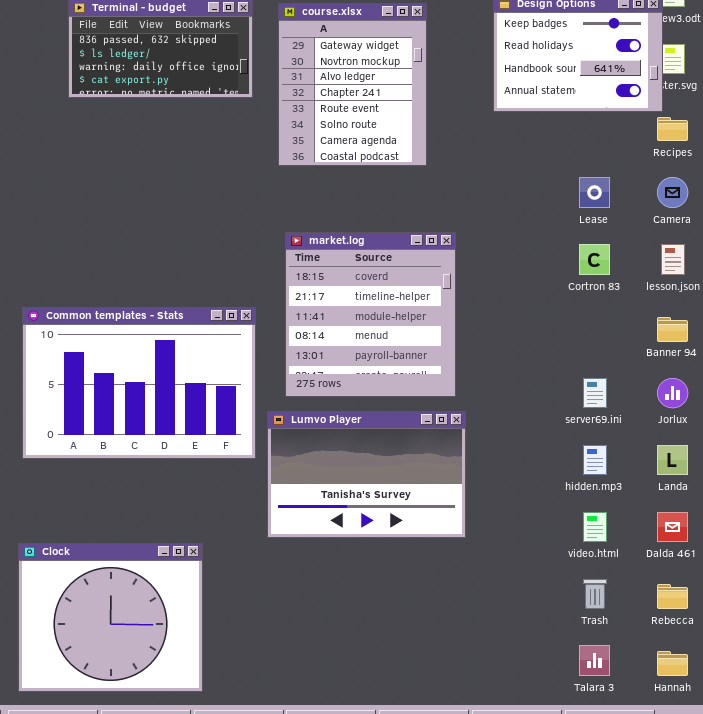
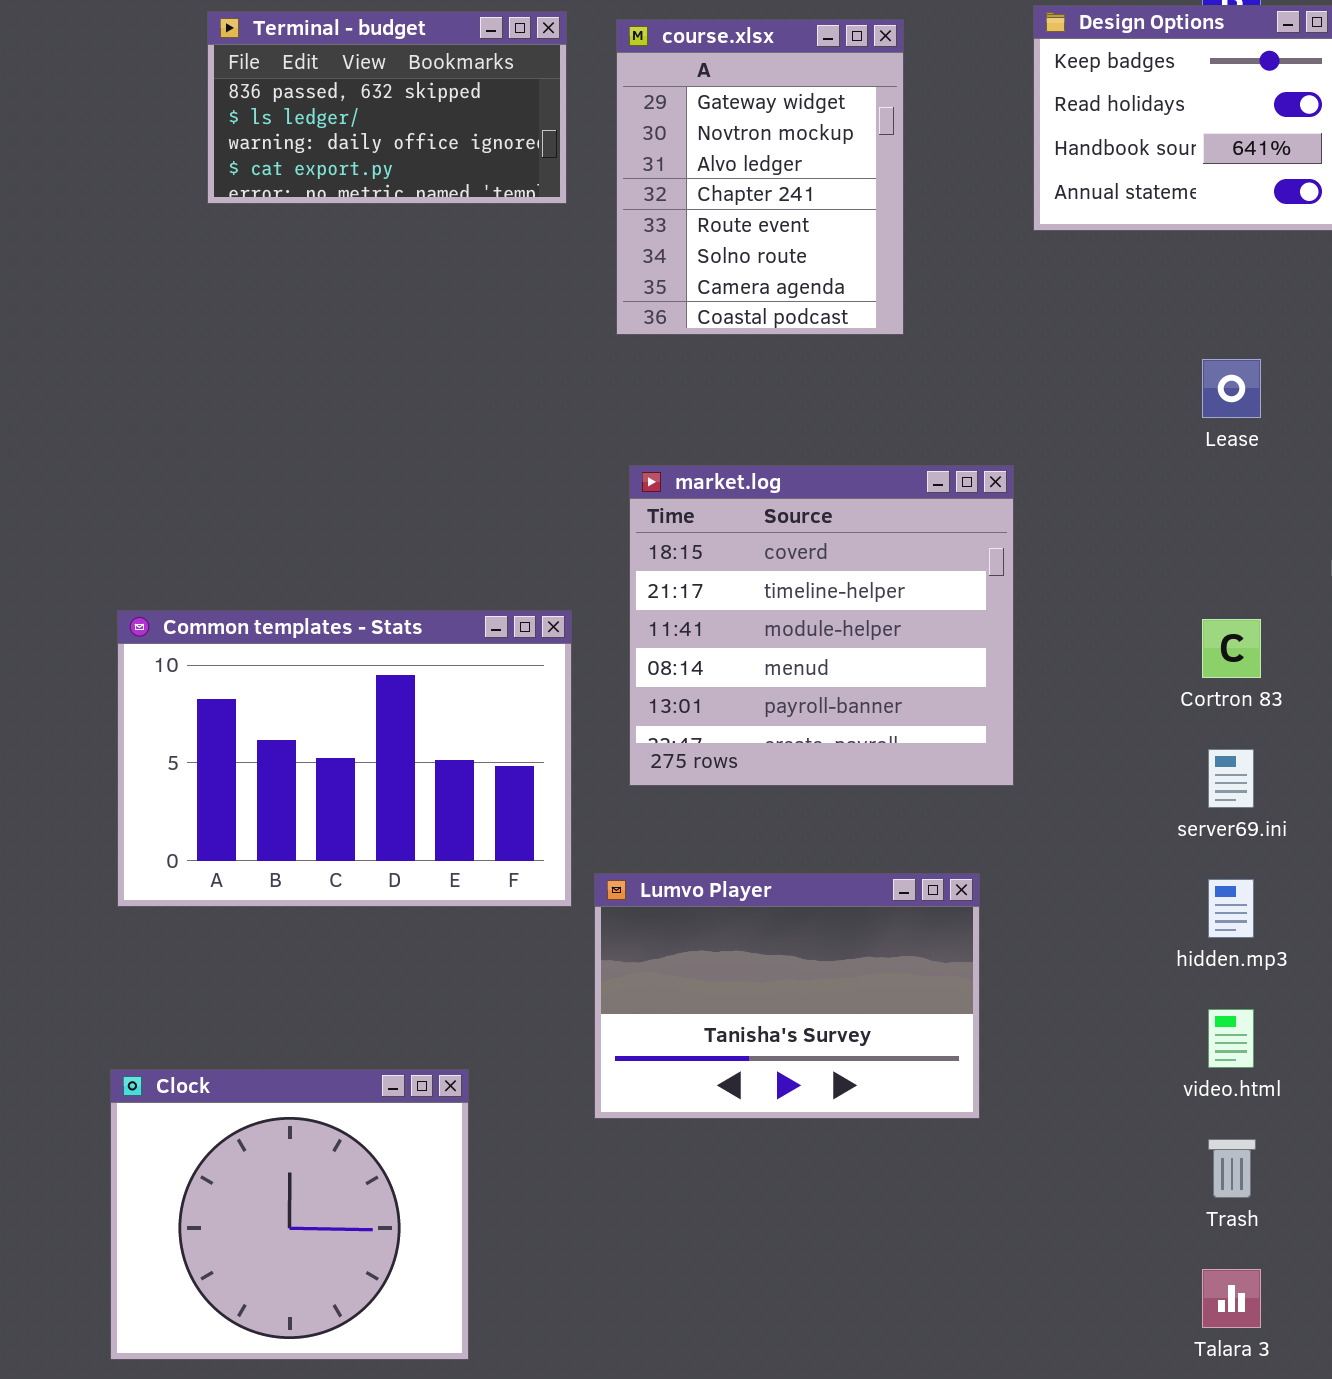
market.log: [285,232,456,397] -> [629,465,1014,786], resized
Cortron 83: [579,244,610,275] -> [1202,619,1261,678], moved
Lumvo Player: [267,411,466,538] -> [594,873,980,1119], moved

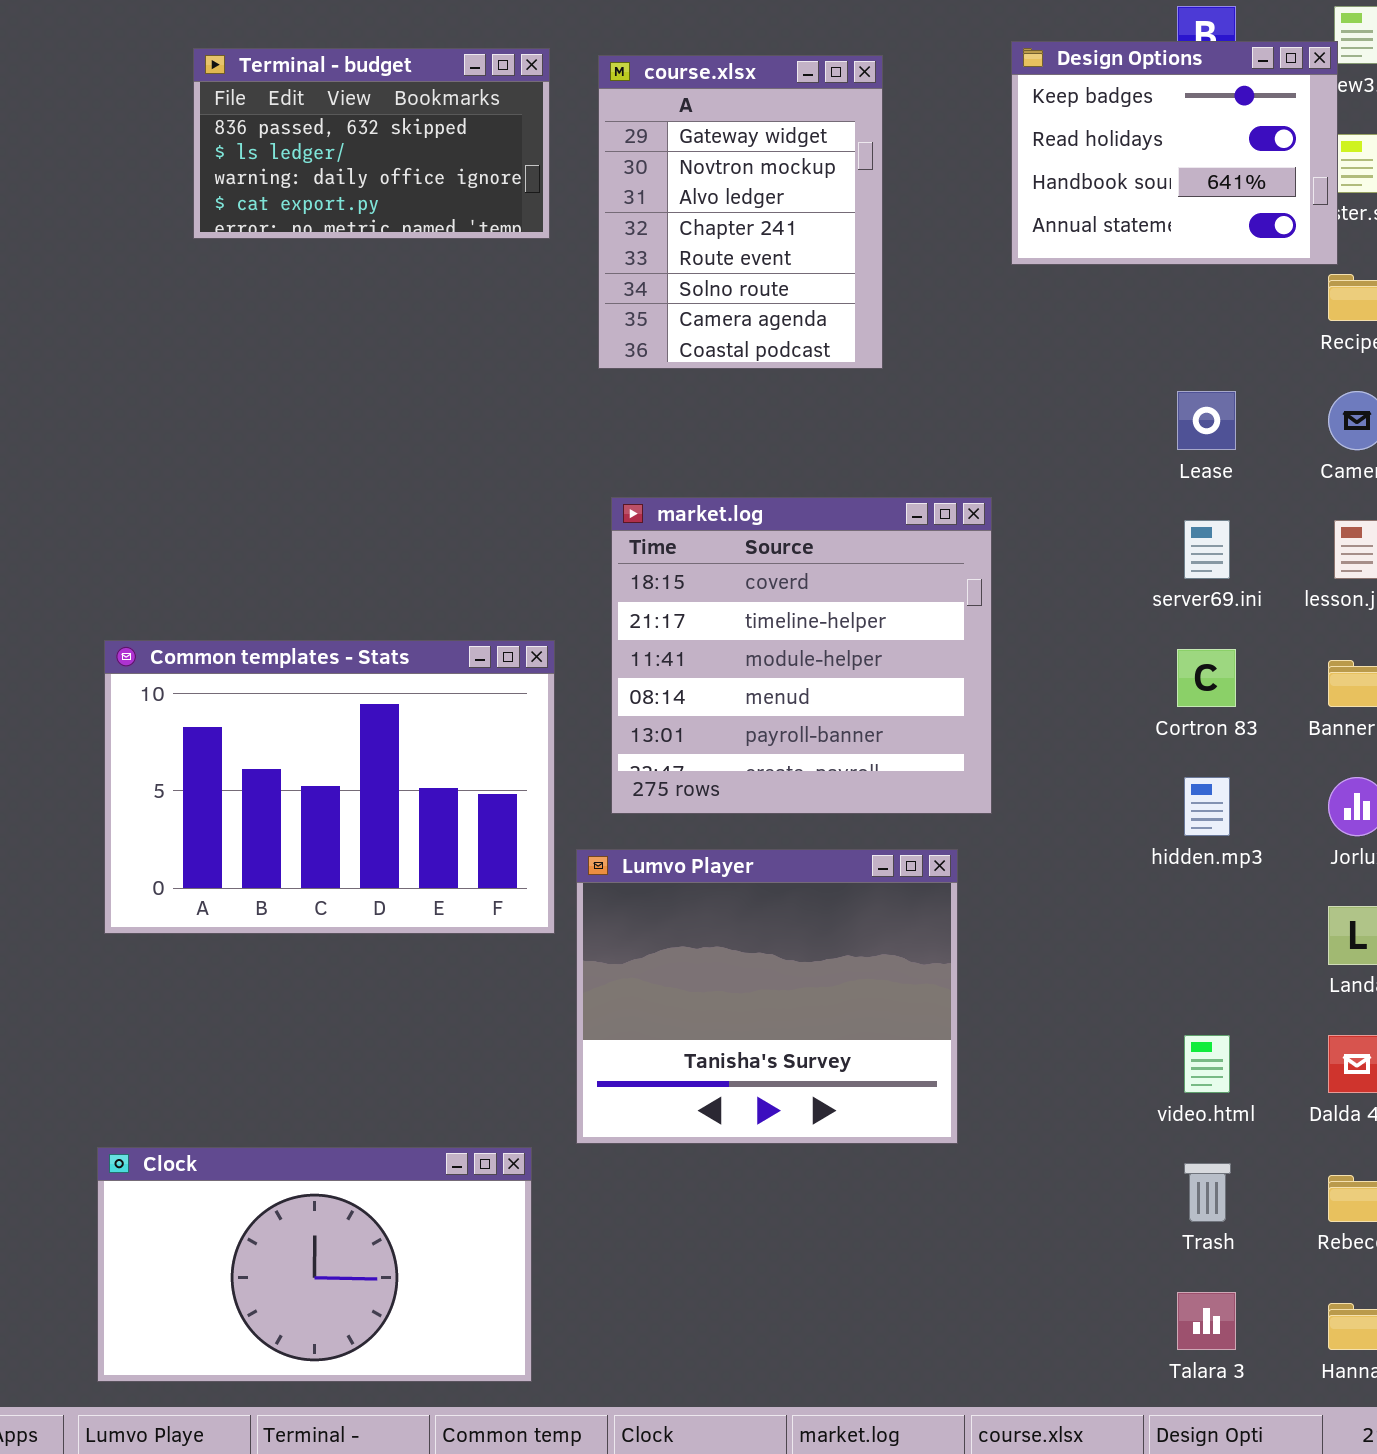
server69.ini: [1208,749,1254,808] -> [1184,520,1230,579], moved
Lumvo Player: [594,873,980,1119] -> [576,849,958,1144], resized
hidden.mp3: [1208,879,1254,938] -> [1184,777,1230,836], moved
Clock: [110,1069,469,1360] -> [97,1147,532,1382], resized

